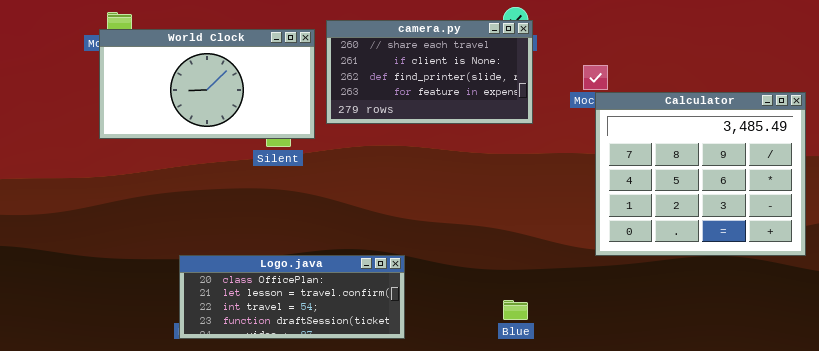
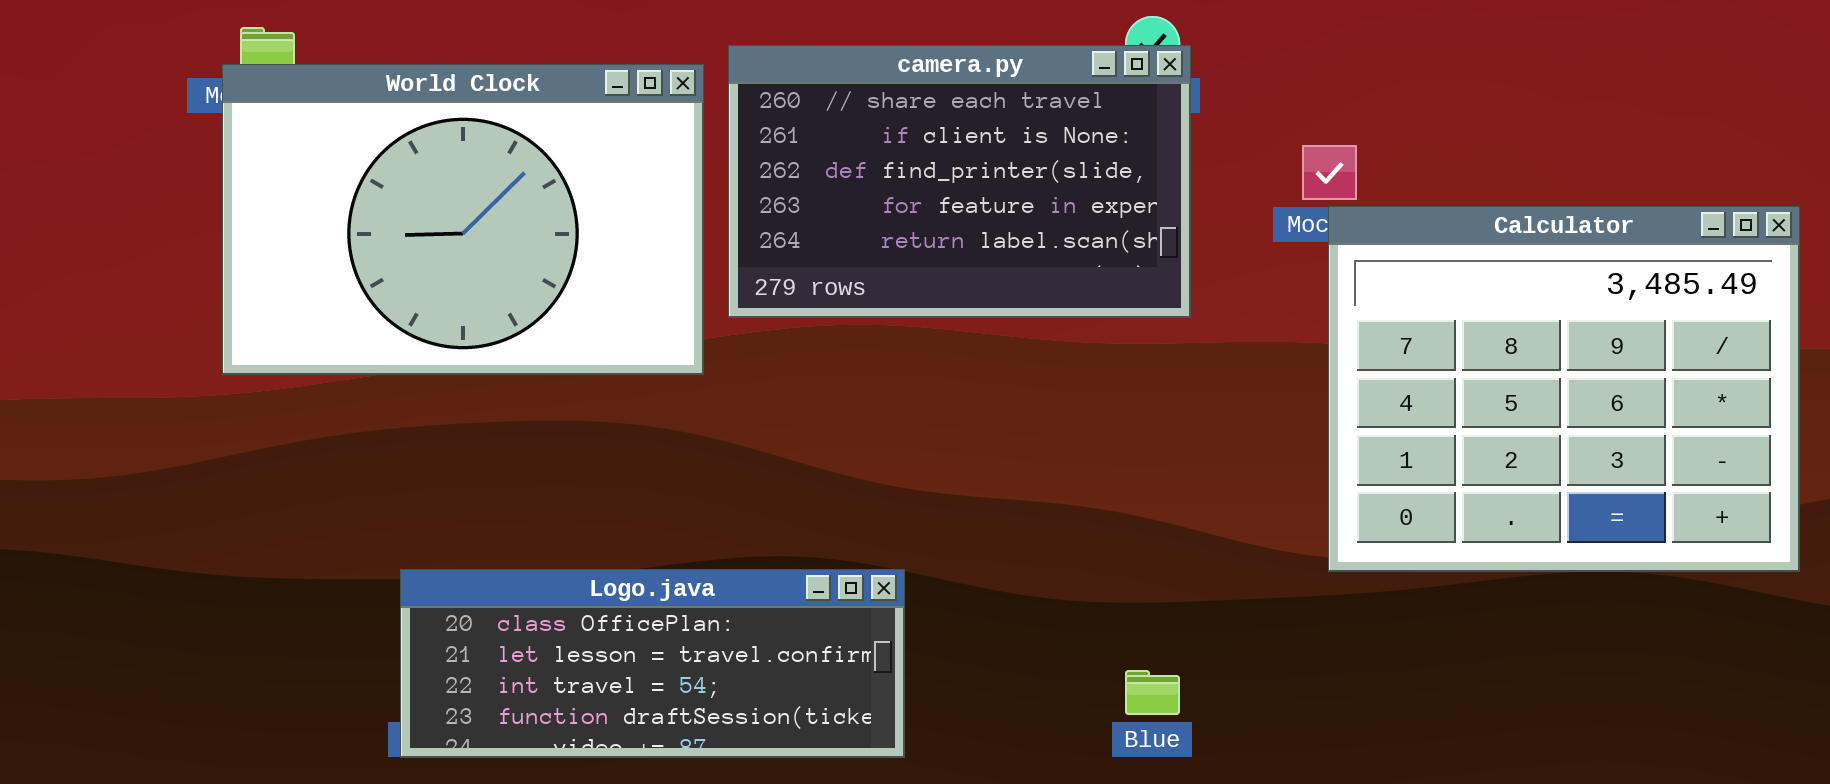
camera.py: [326,20,533,124] -> [728,45,1191,318], resized
World Clock: [99,29,315,139] -> [222,64,704,375], resized

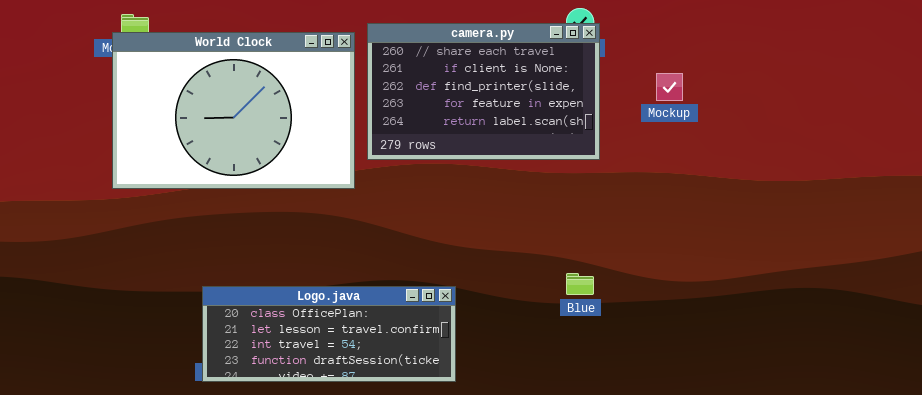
Calculator: [1328,206,1800,572] -> none, closed
Blue: [1125,670,1180,715] -> [566,273,594,295], moved

